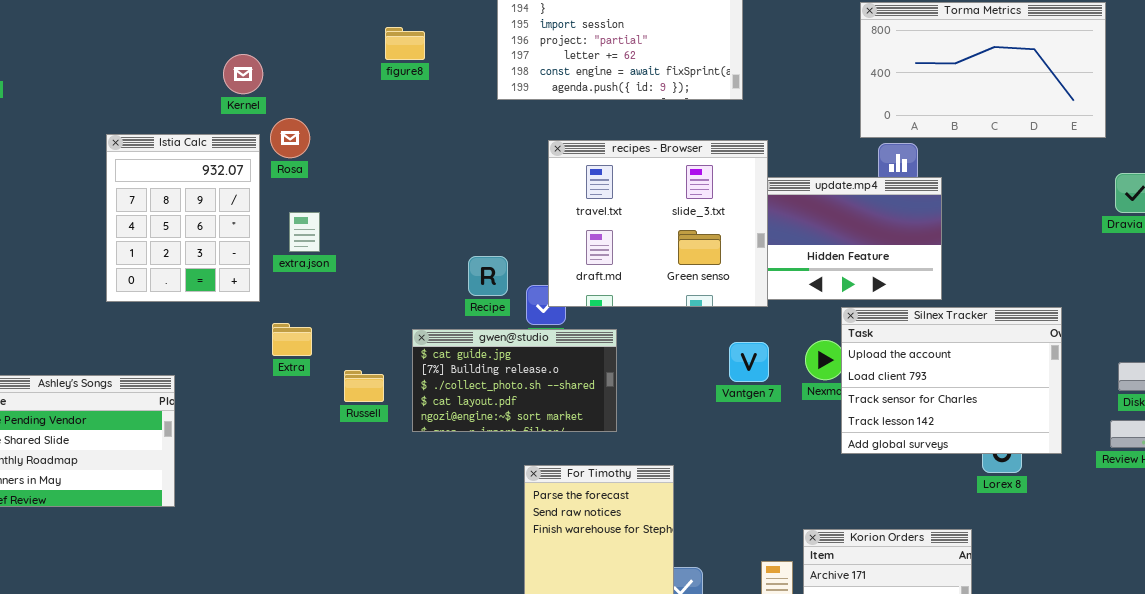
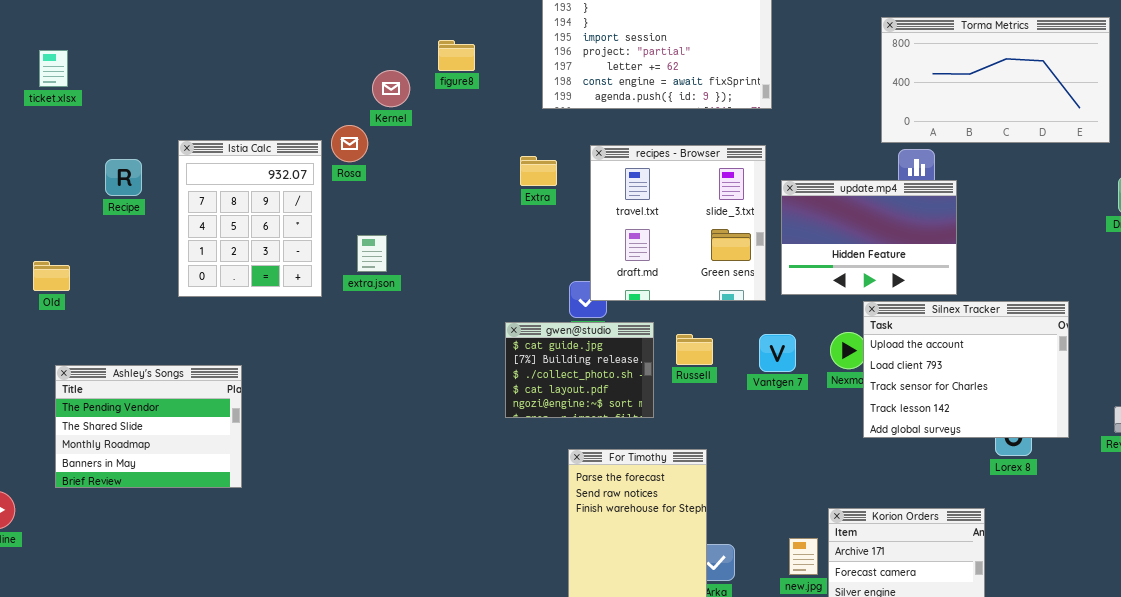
Kernel: [223,54,263,94] -> [372,70,410,107], moved
recipes - Browser: [548,140,768,307] -> [590,145,766,301], resized
extra.json: [289,212,320,252] -> [357,235,387,272], moved
Recipe: [468,256,508,296] -> [105,159,142,196], moved
Extra: [272,323,312,356] -> [520,156,557,186], moved
gwen@studio: [412,329,617,432] -> [505,322,654,418], resized
Russell: [344,370,384,402] -> [676,334,713,365], moved

